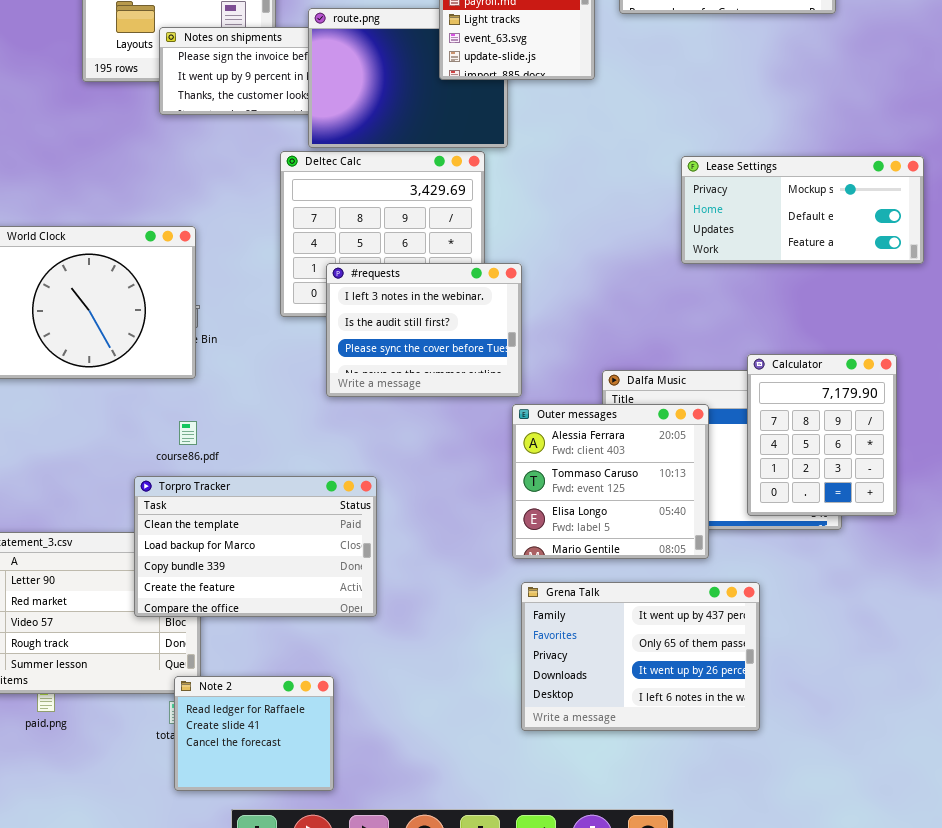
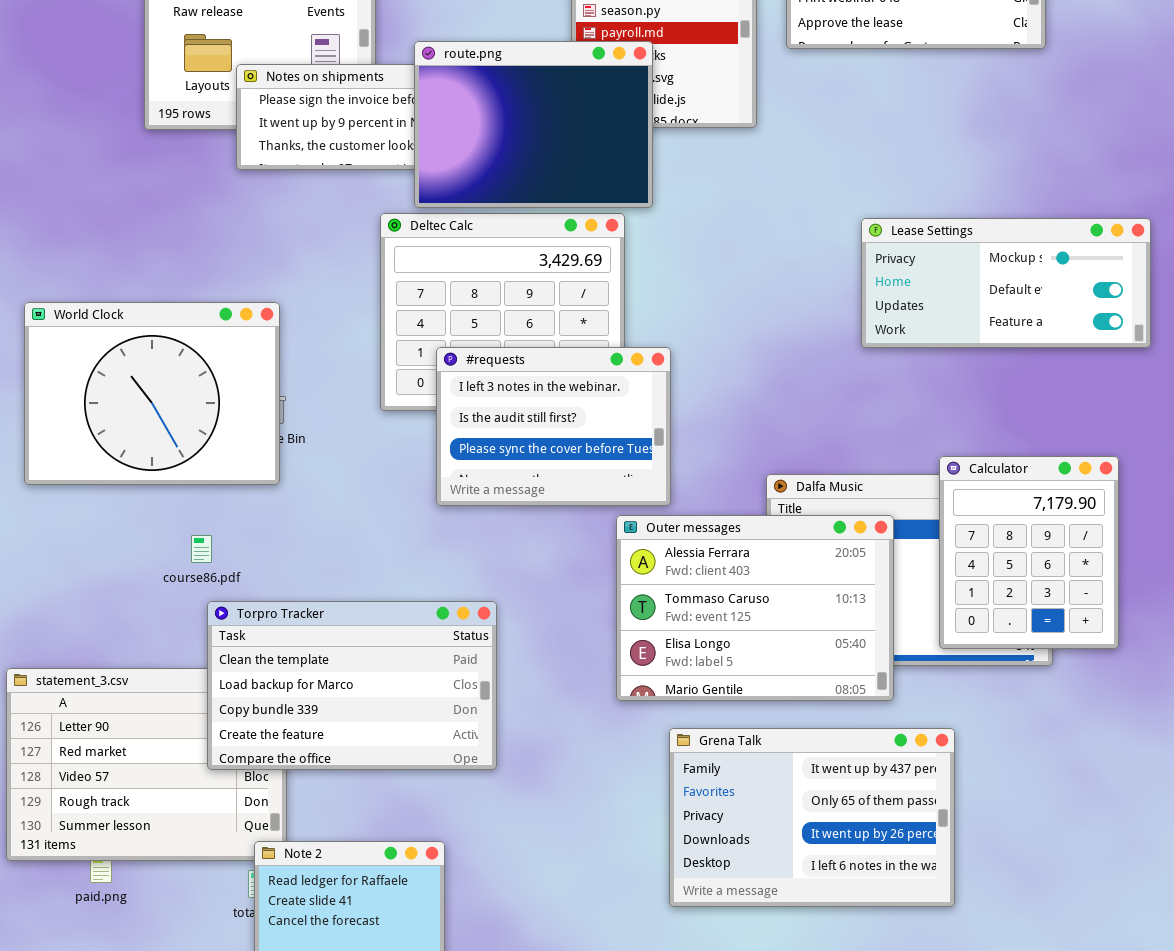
route.png: [308,8,508,148] -> [414,41,653,208], raised
Outer messages: [512,404,709,559] -> [616,515,894,701], resized
course86.pdf: [179,421,197,445] -> [191,535,212,563], moved

